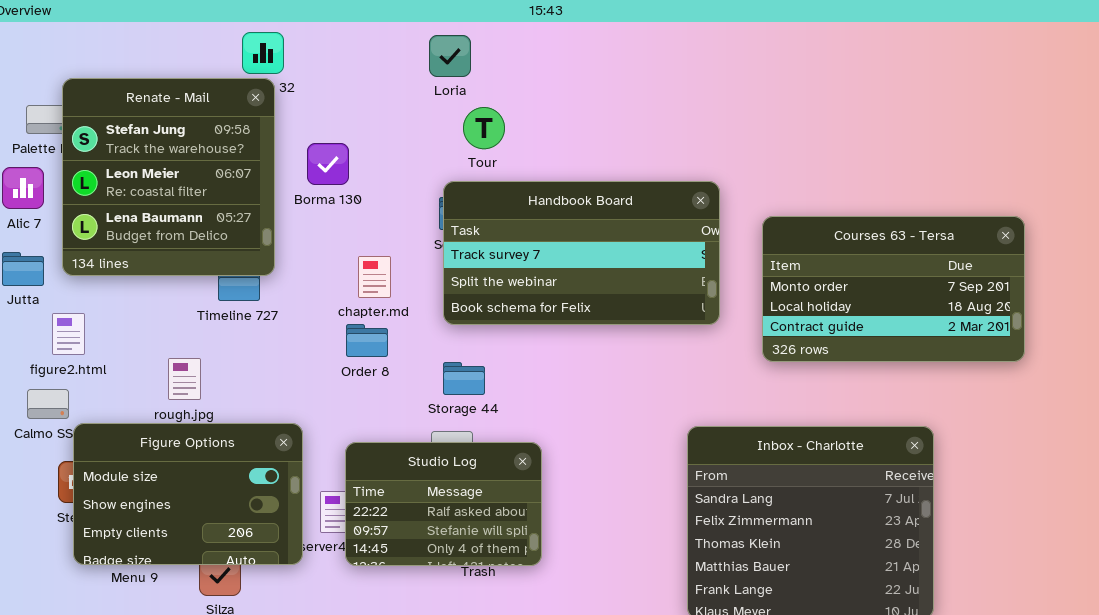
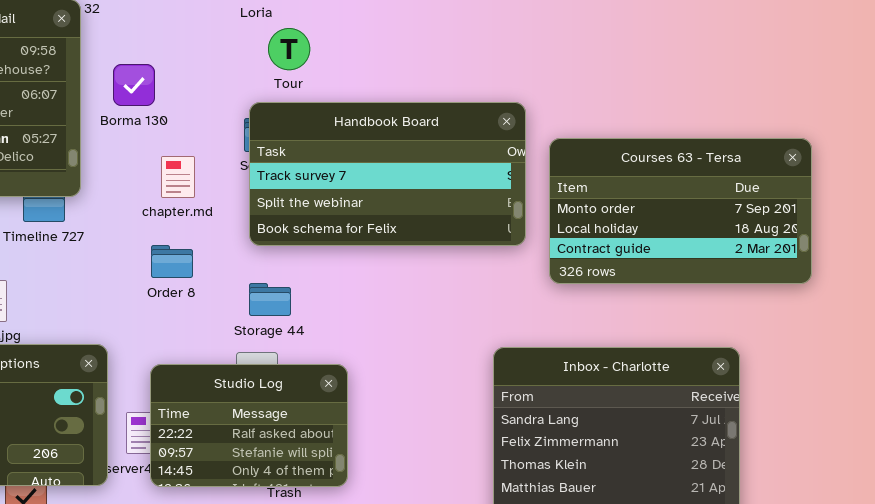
Courses 63 - Tersa: [762,216,1025,362] -> [549,138,812,284], moved
chapter.md: [358,256,391,298] -> [161,156,195,198], moved

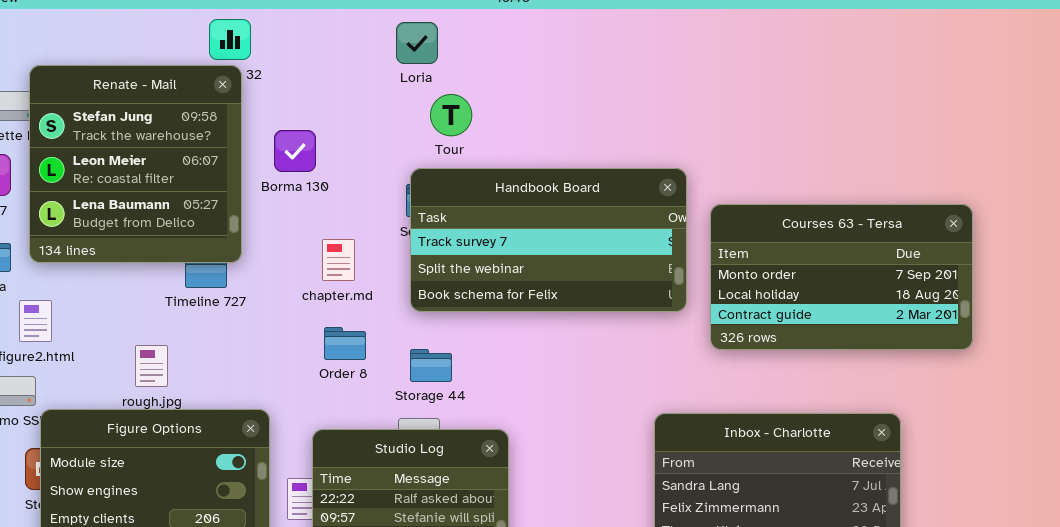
chapter.md: [161,156,195,198] -> [322,239,355,281], moved
Order 8: [151,245,193,278] -> [324,327,366,360], moved

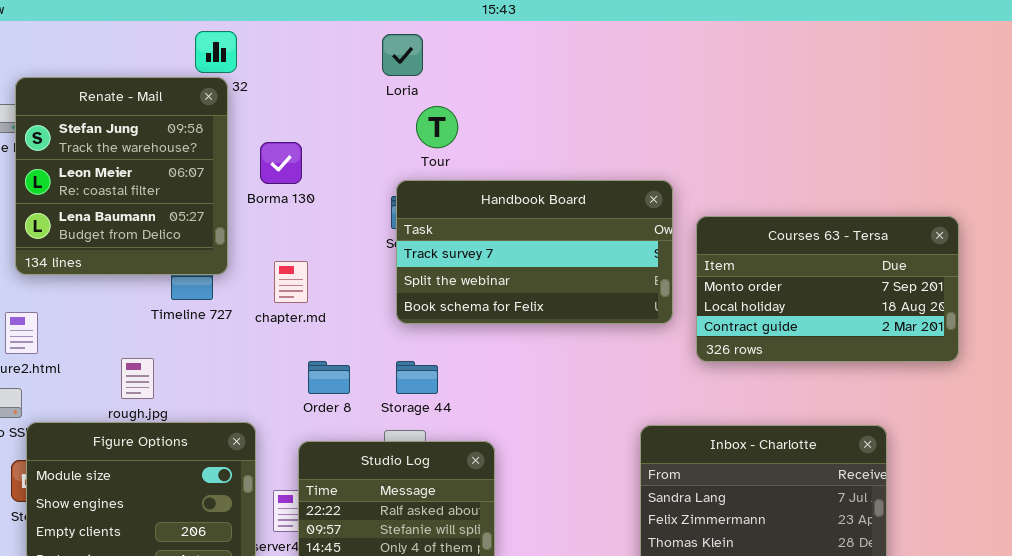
chapter.md: [322,239,355,281] -> [274,261,308,303], moved
Order 8: [324,327,366,360] -> [308,361,350,394], moved

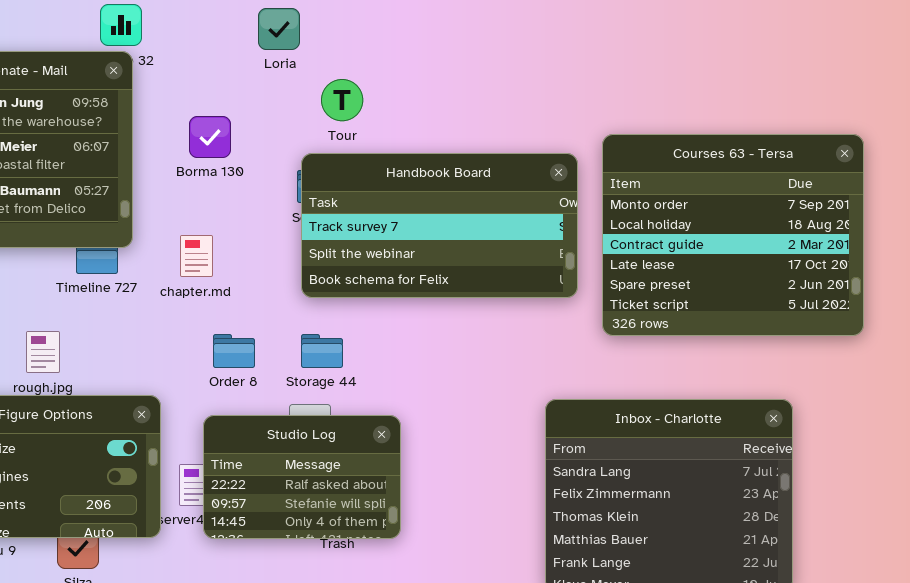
Loria: [382,34,423,76] -> [258,8,300,50], moved
Borma 130: [260,142,302,184] -> [189,116,231,158], moved
Courses 63 - Tersa: [696,216,959,362] -> [602,134,864,336], resized

